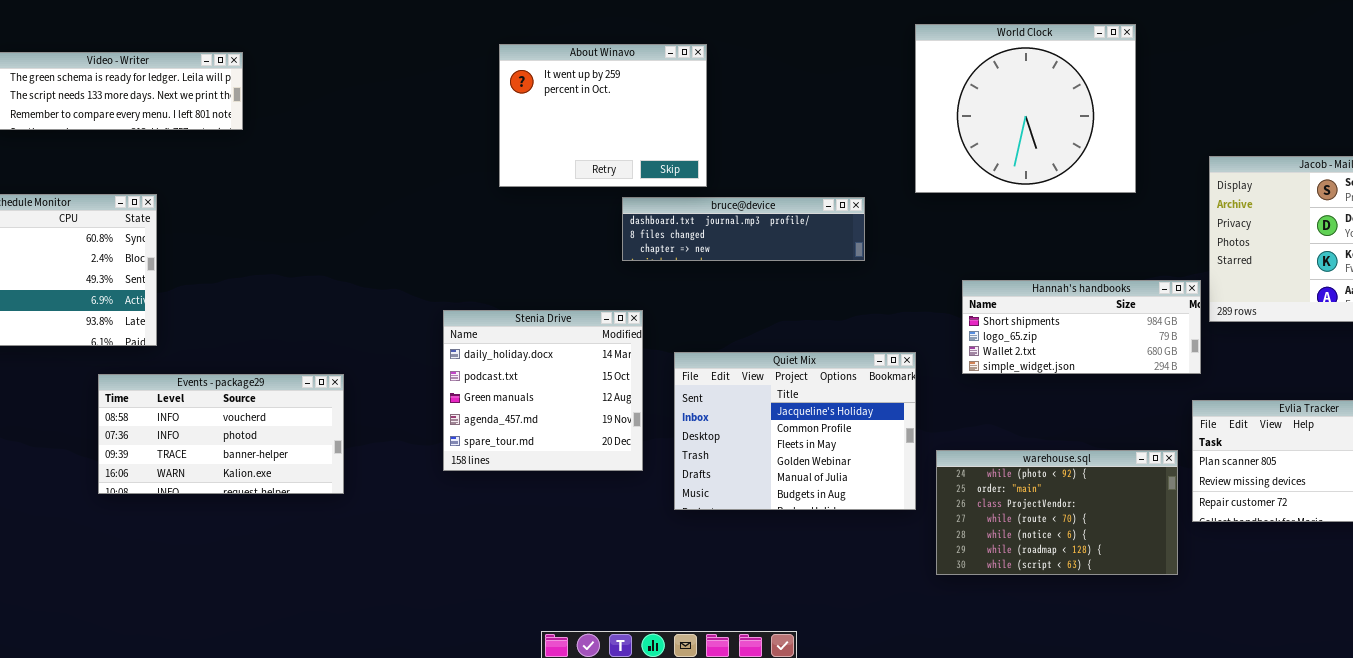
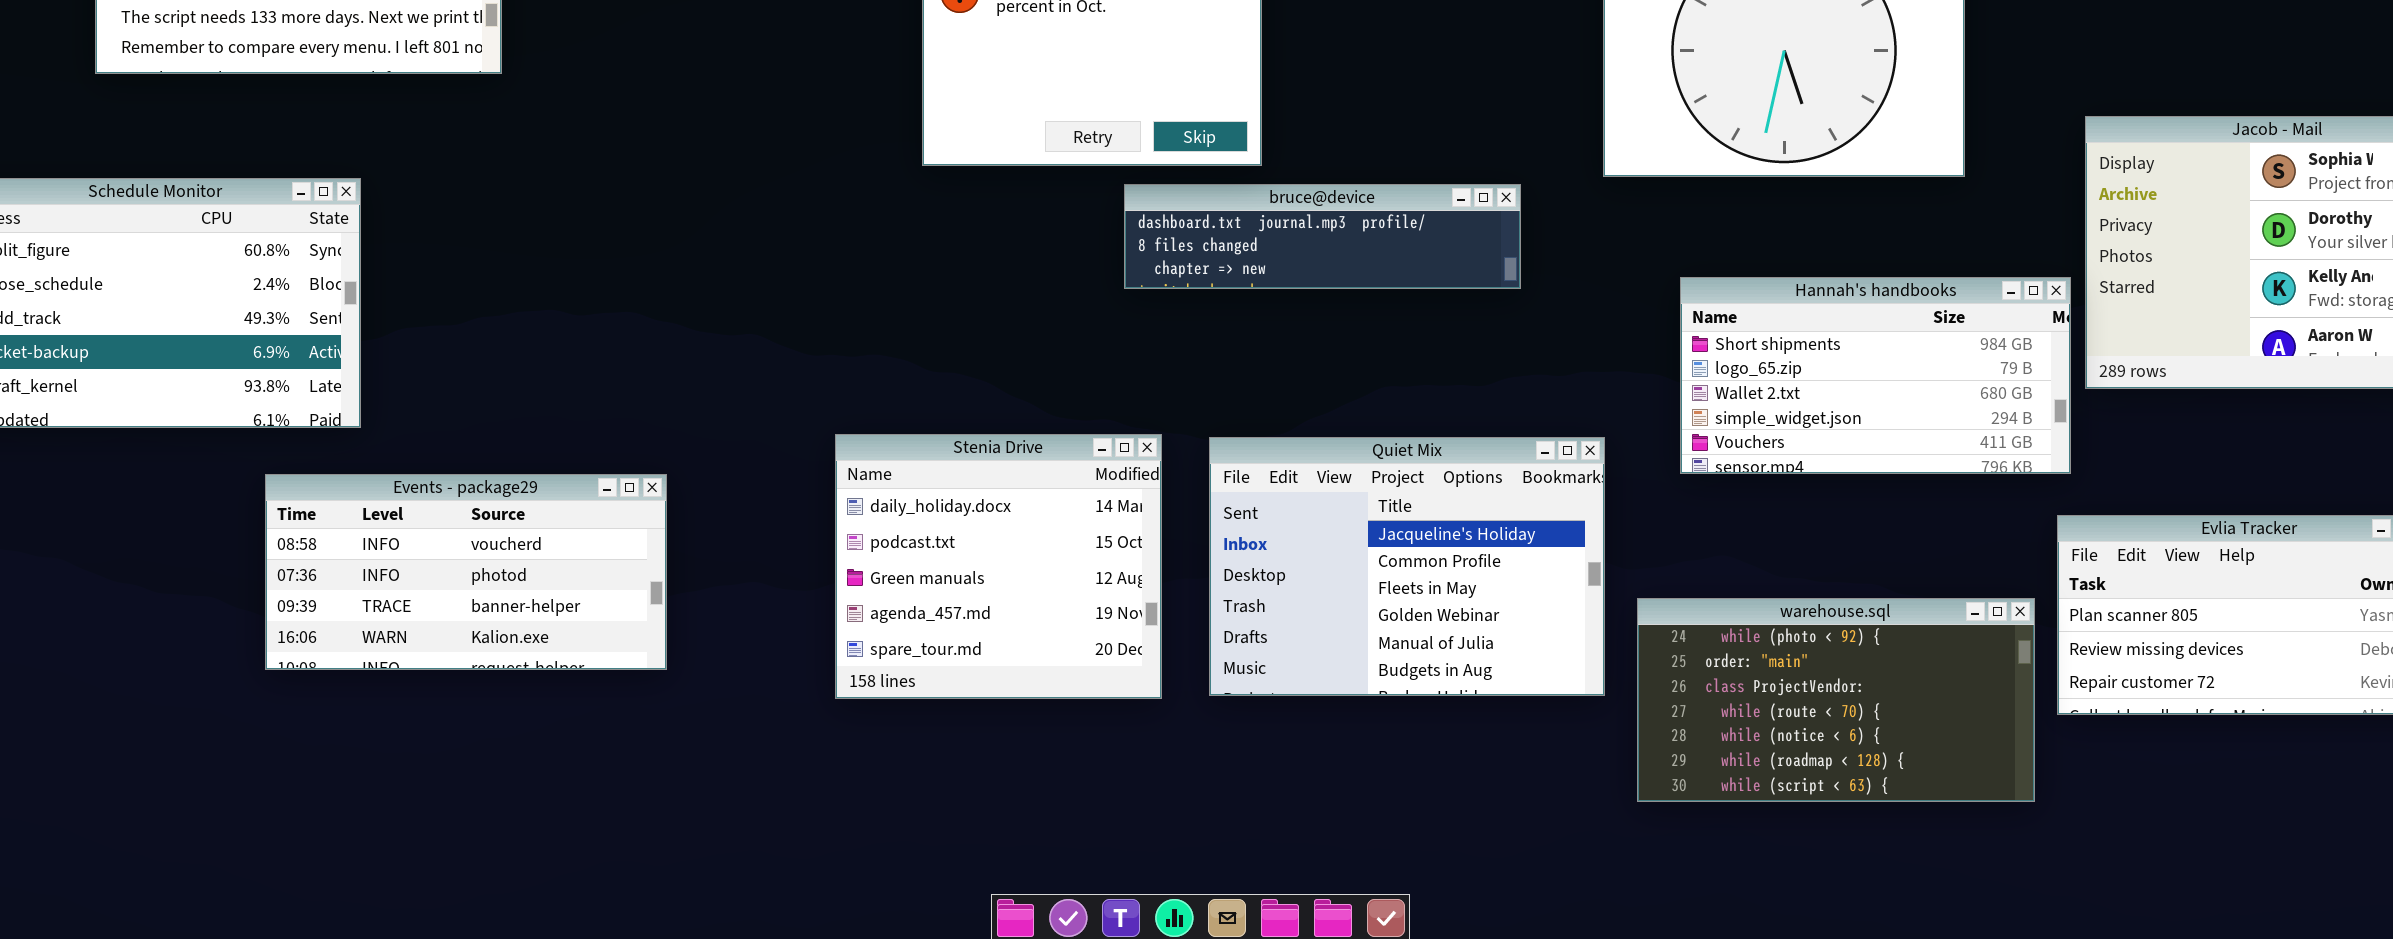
Hannah's handbooks: [962,280,1201,374] -> [1680,277,2071,474], resized
Stenia Drive: [443,310,643,471] -> [835,434,1162,699], moved

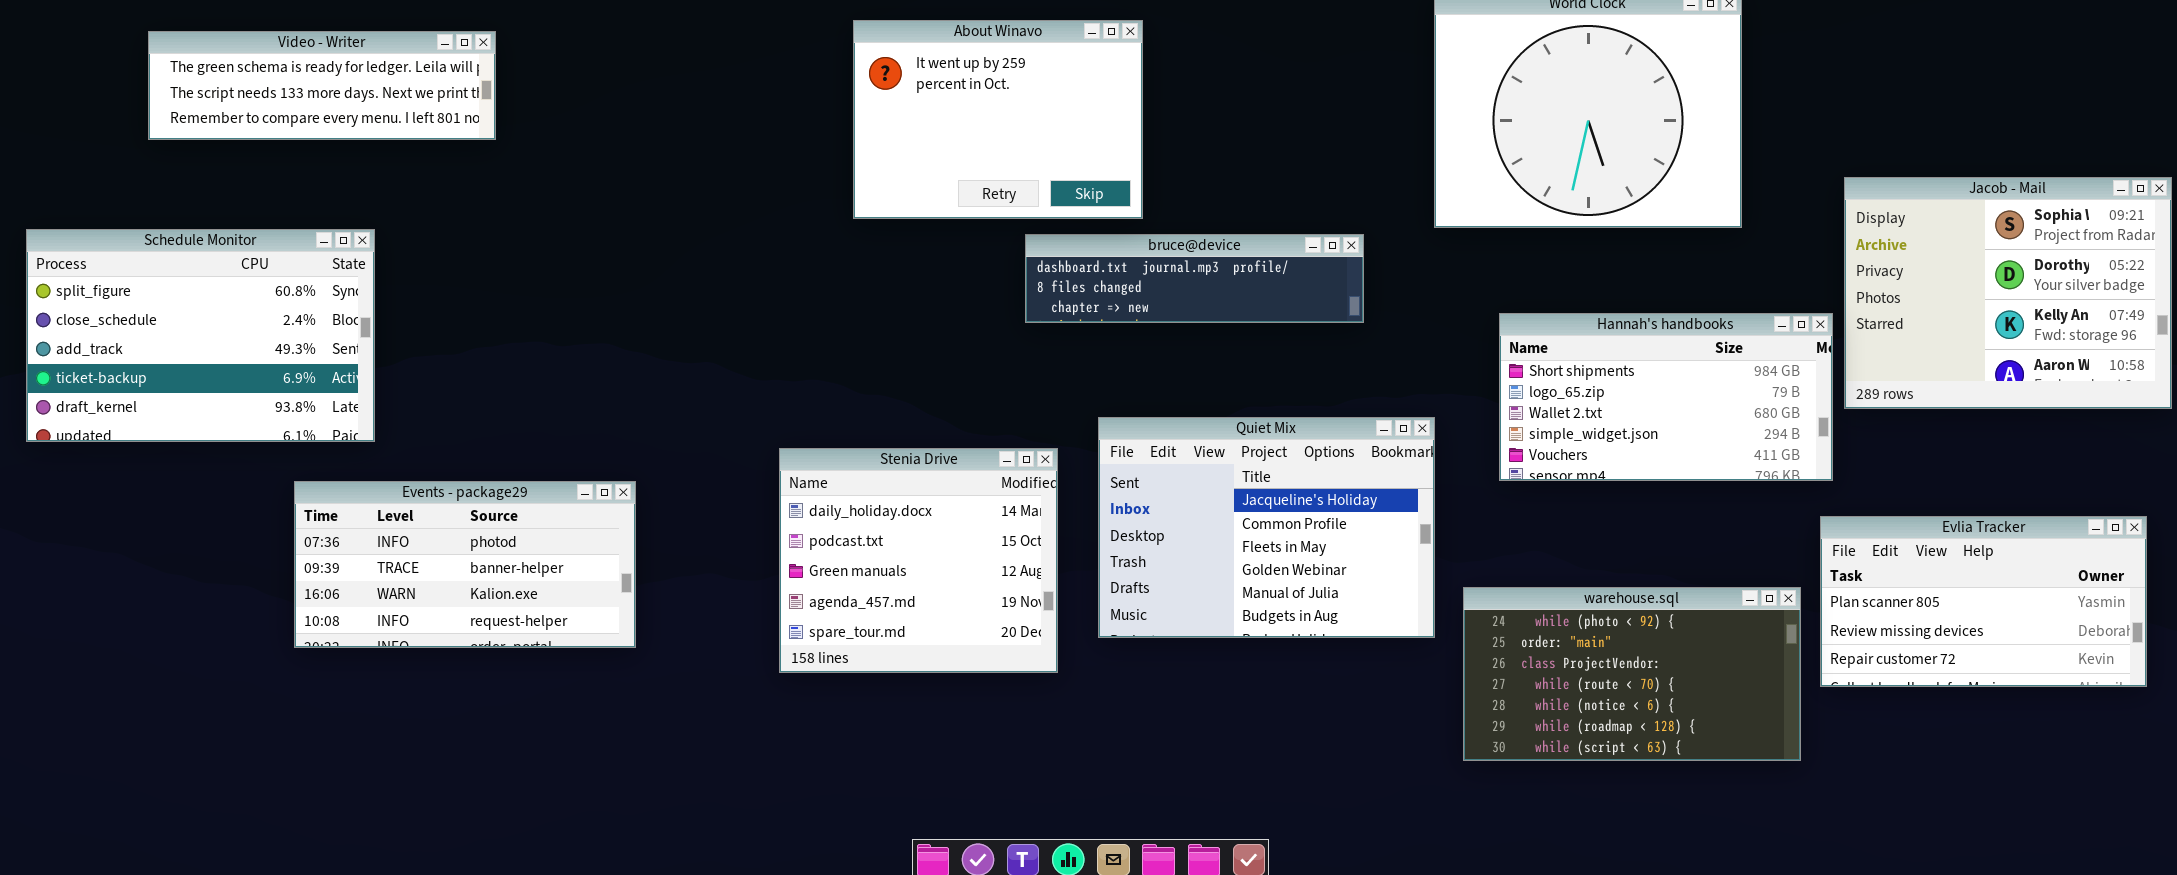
Quiet Mix: [1209,437,1605,696] -> [1098,417,1435,638], moved
Events - package29: [265,474,667,670] -> [294,481,636,648], scrolled down 1 row

